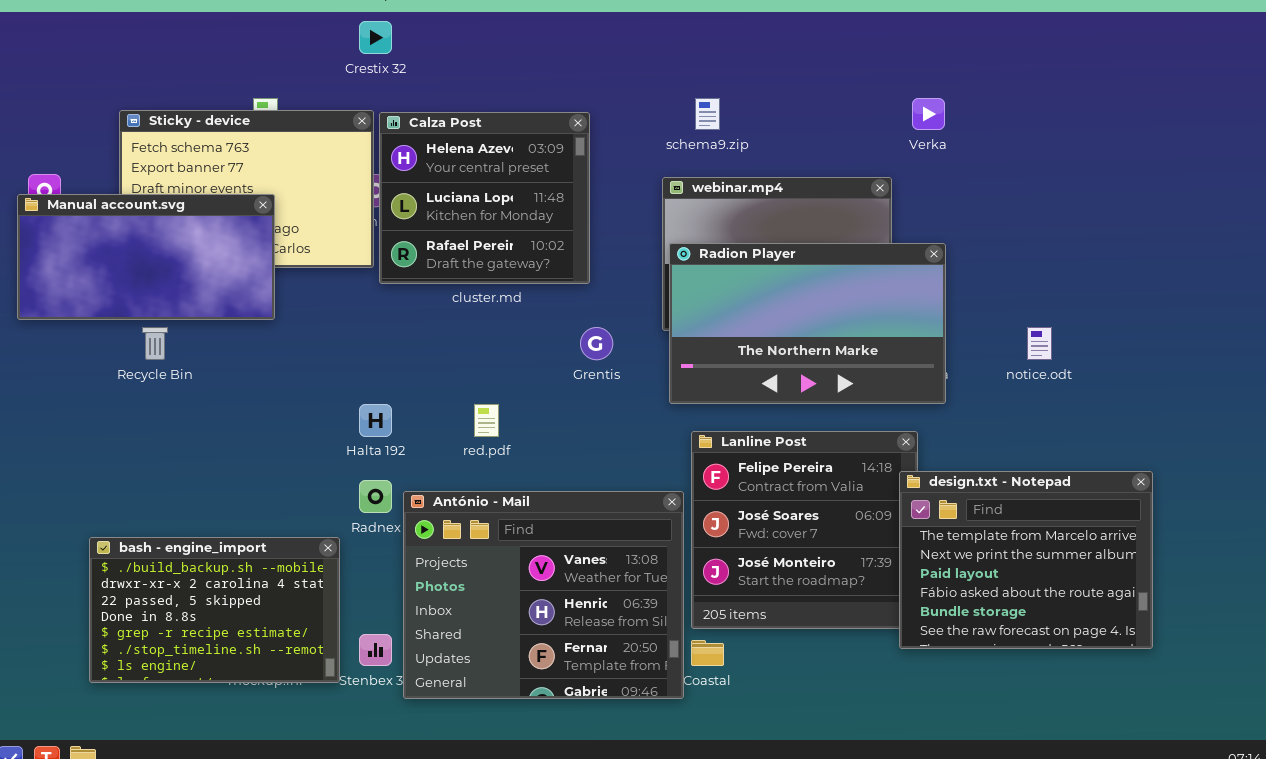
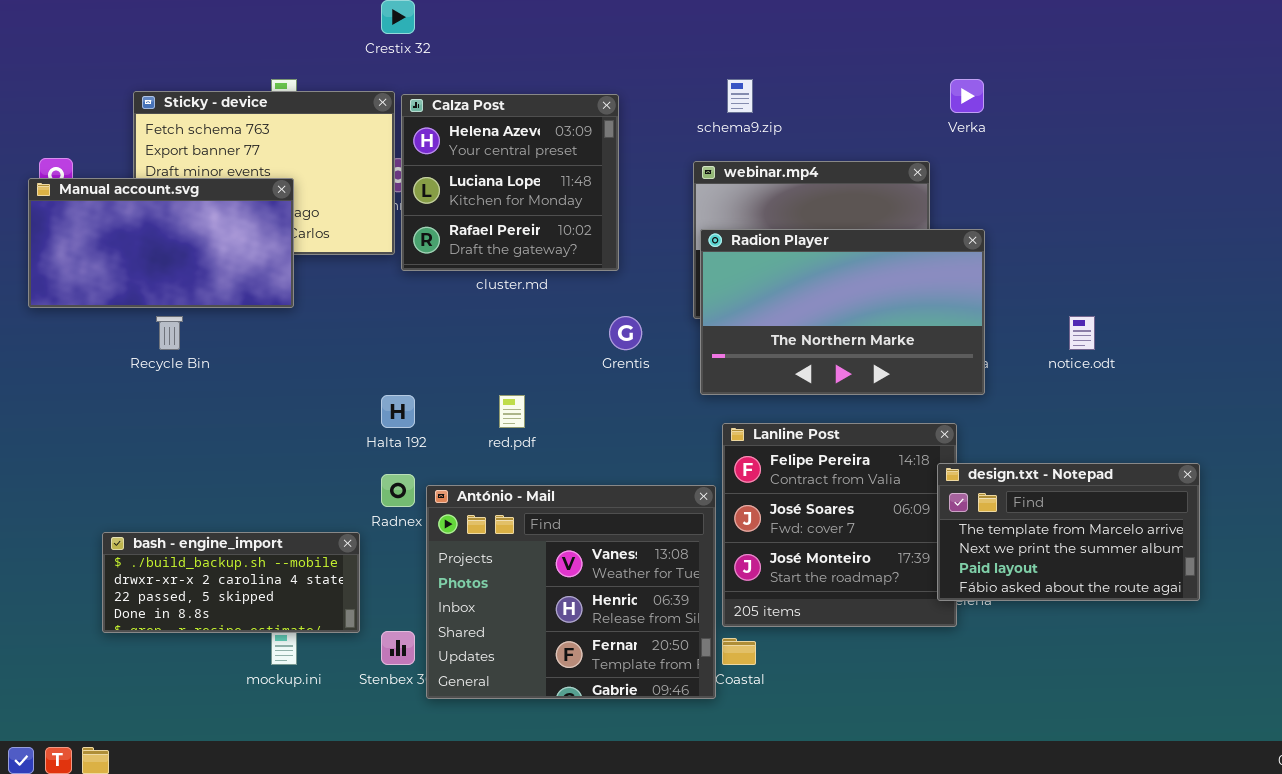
design.txt - Notepad: [899,471,1153,649] -> [937,463,1200,601], resized
bash - engine_import: [89,537,340,683] -> [102,532,360,633], resized

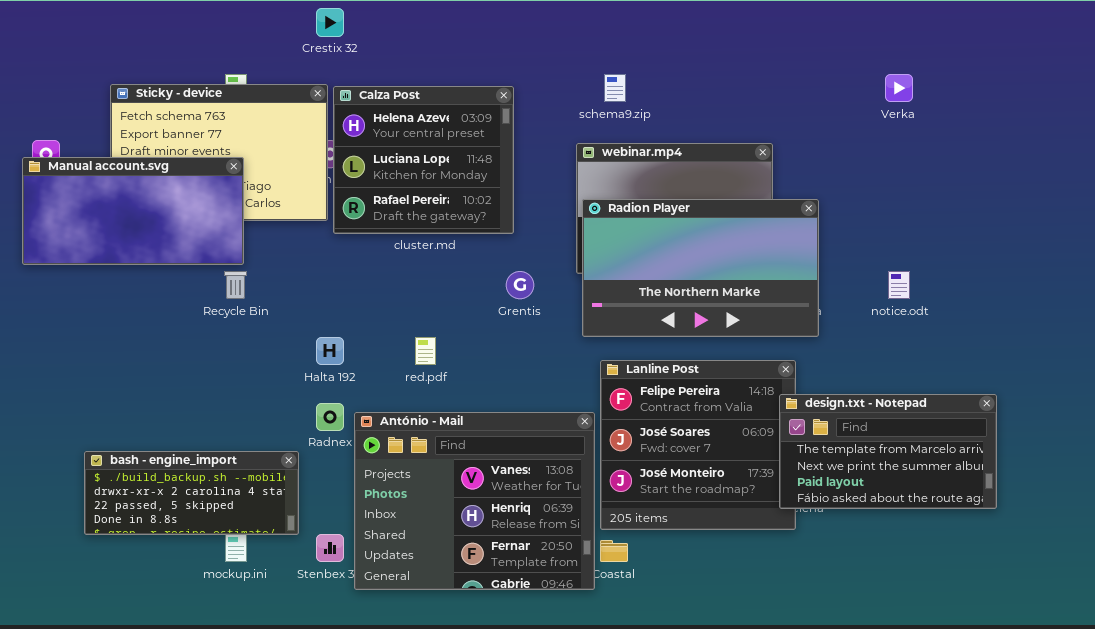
Verka: [950,79,984,113] -> [885,74,913,102], moved
Recycle Bin: [156,316,183,350] -> [224,271,247,299], moved

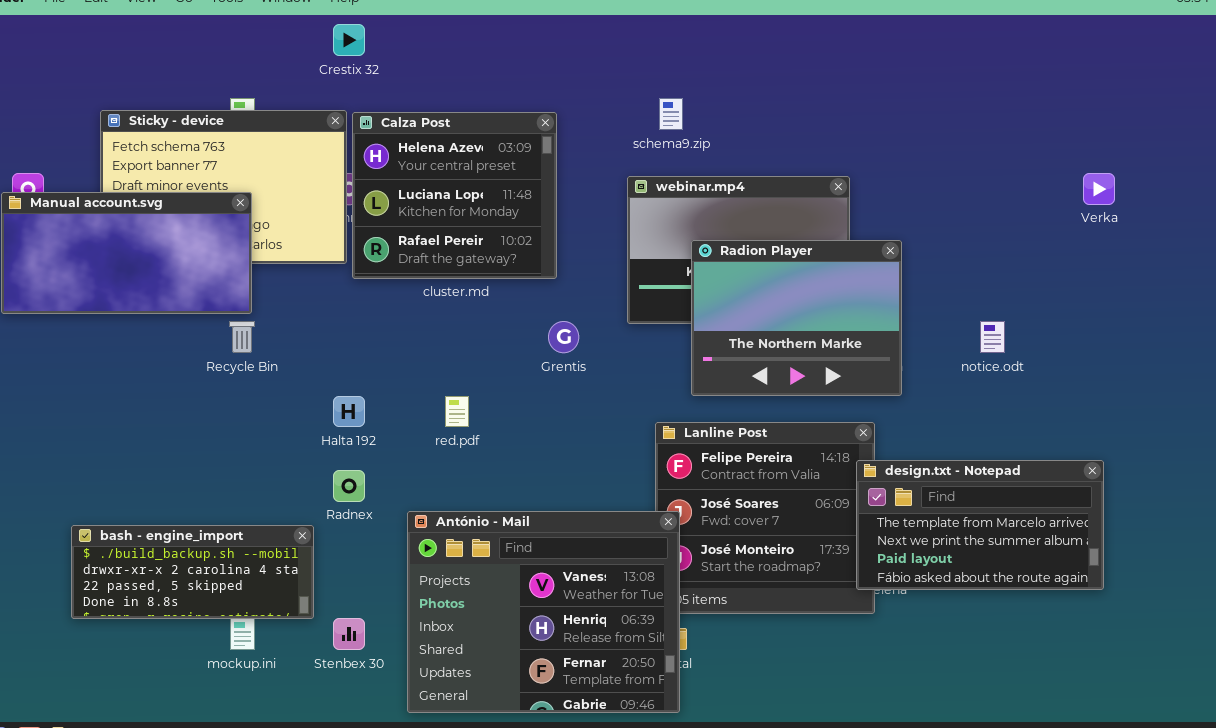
Verka: [885,74,913,102] -> [1083,173,1115,205], moved
Radion Player: [582,199,819,337] -> [691,240,902,396], resized
António - Mail: [354,412,595,590] -> [407,511,680,713], moved

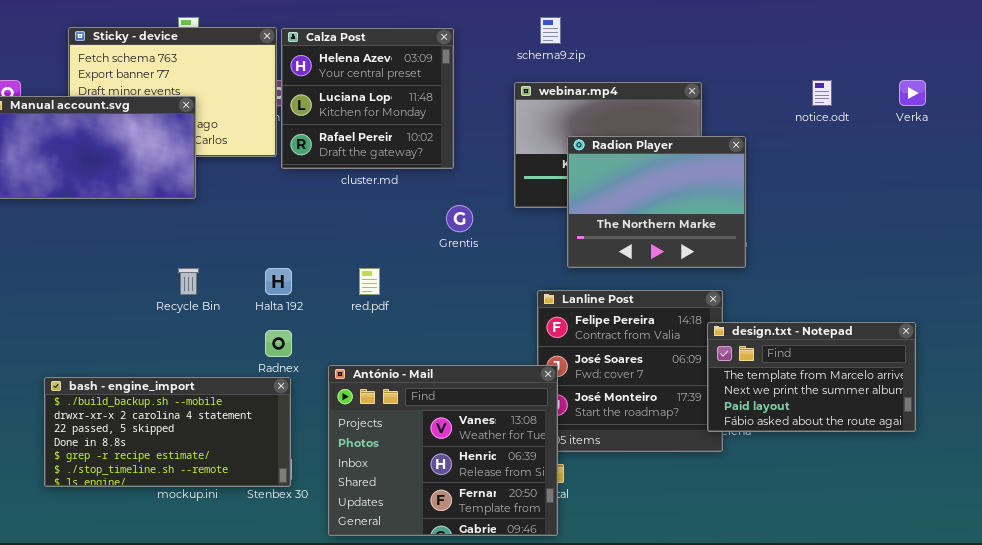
Recycle Bin: [229,321,255,353] -> [178,268,199,295], moved
notice.odt: [980,321,1005,353] -> [812,80,832,106], moved
bash - engine_import: [71,525,314,619] -> [44,377,291,487], resized

